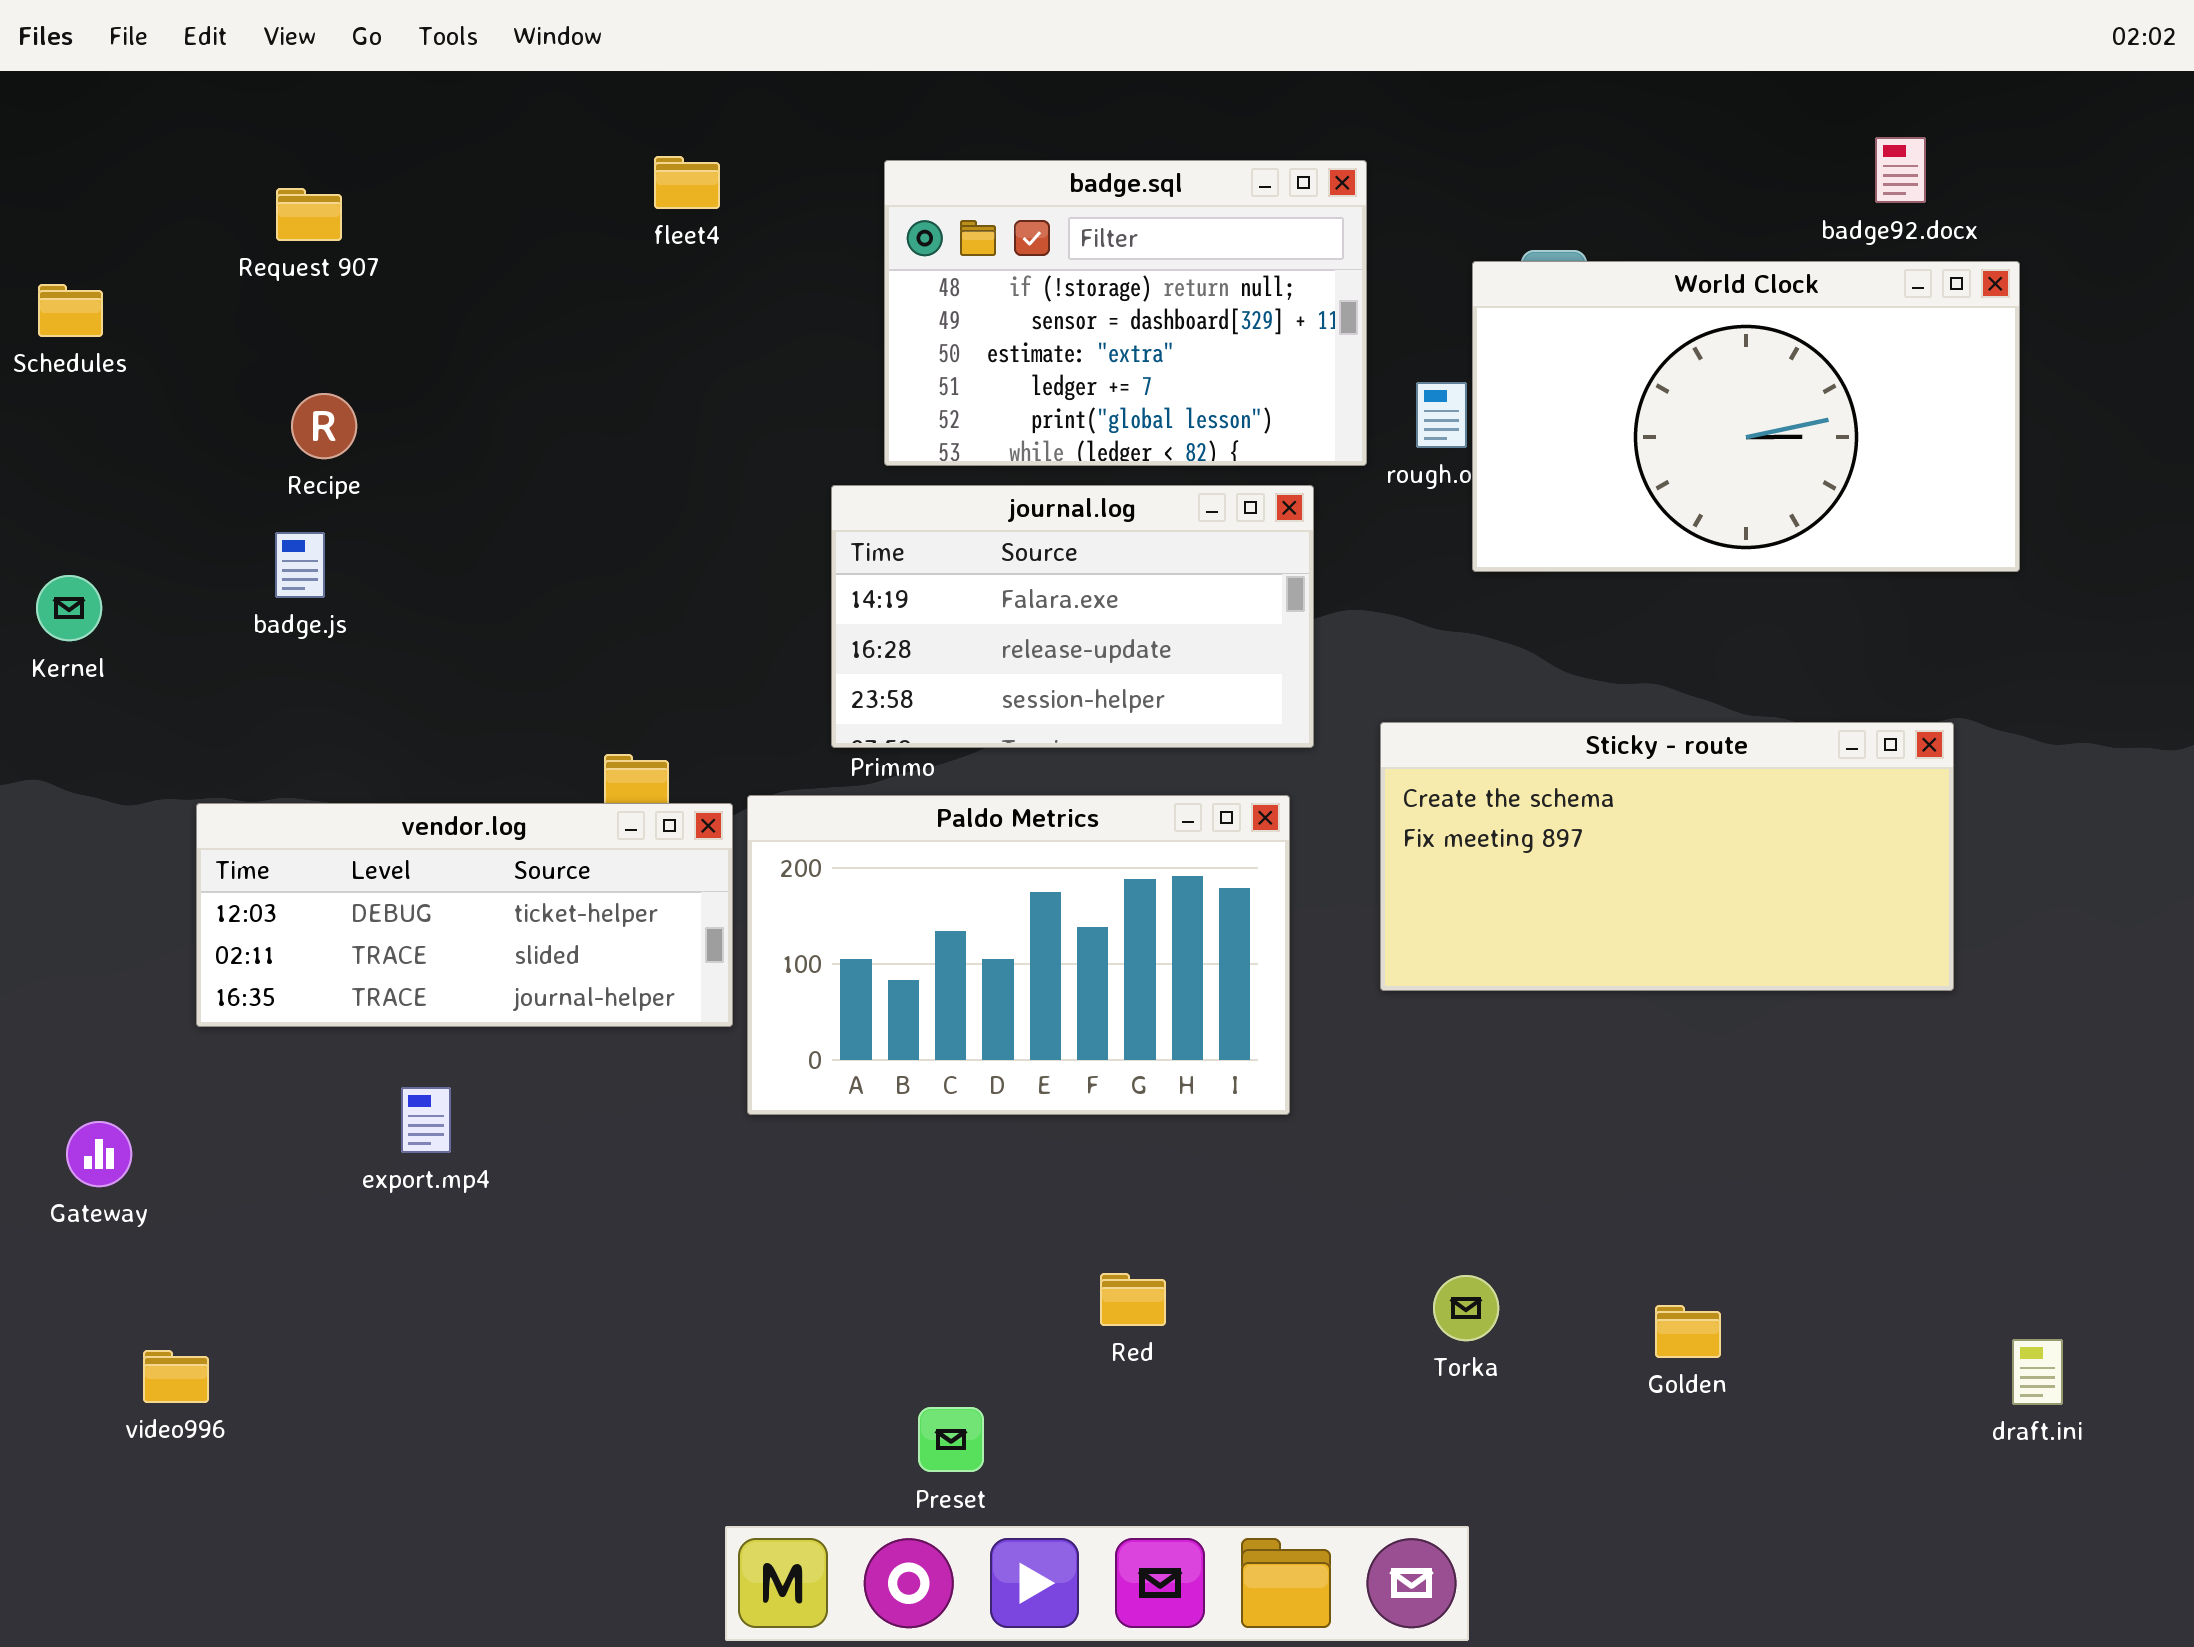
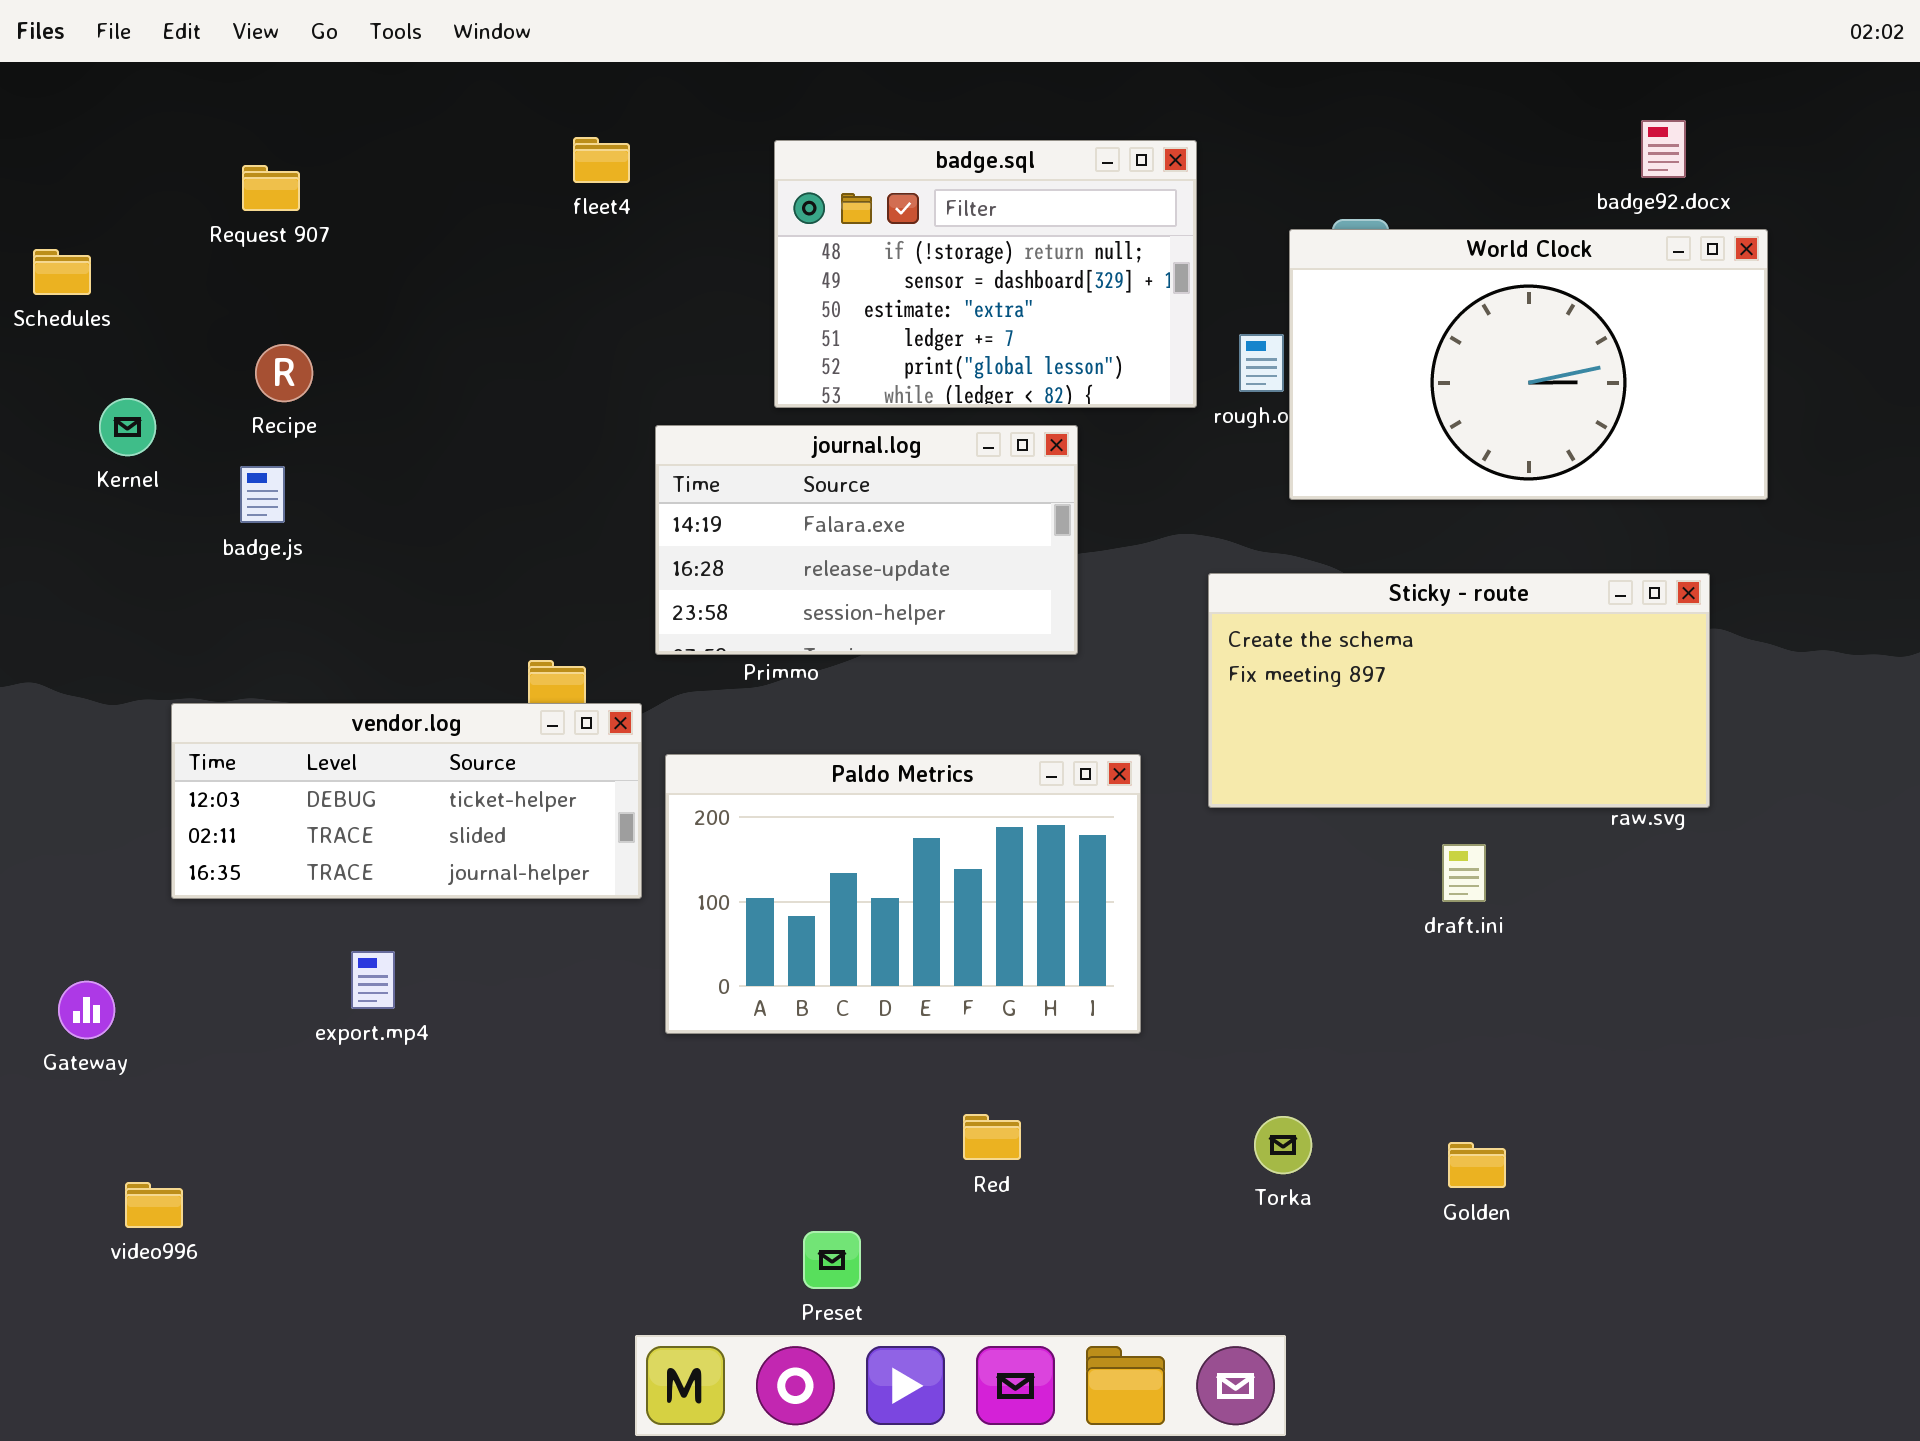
journal.log: [831,485,1314,748] -> [655,425,1078,655], moved
Kernel: [36,575,102,641] -> [99,398,156,456], moved
Sticky - route: [1380,722,1954,991] -> [1208,573,1710,808], moved
Paldo Metrics: [747,795,1290,1115] -> [665,754,1141,1034], moved
draft.ini: [2012,1339,2063,1405] -> [1442,844,1486,902], moved

